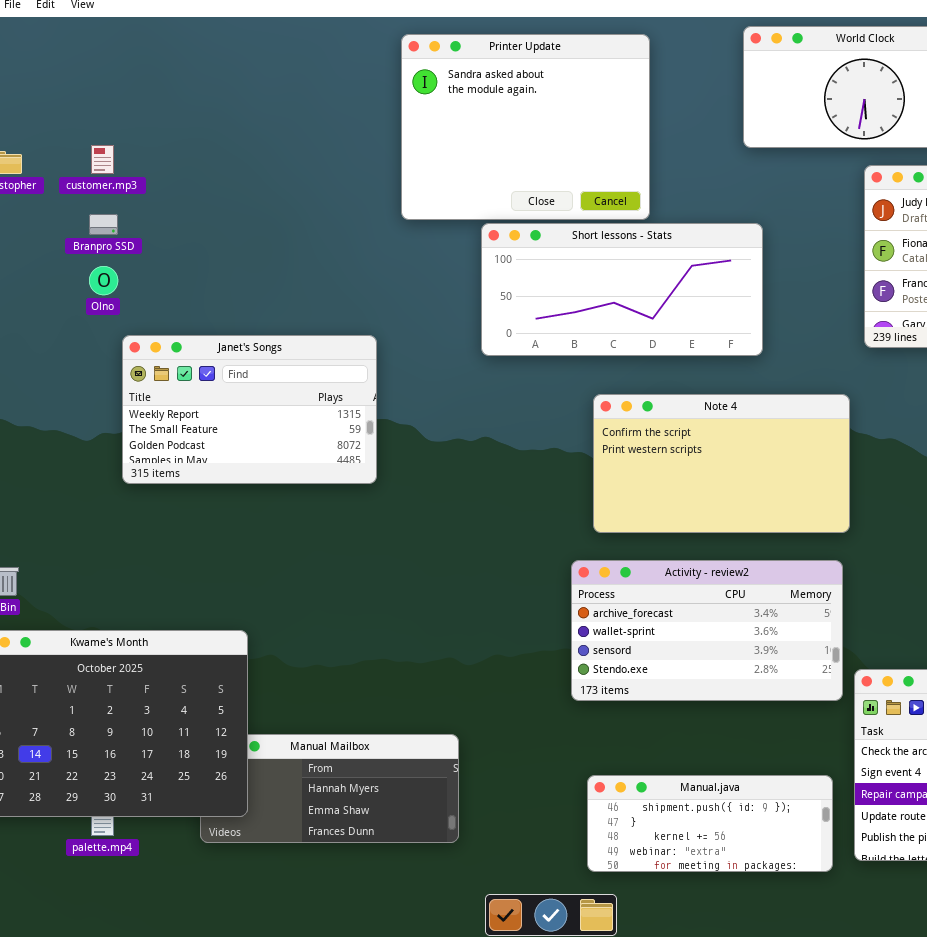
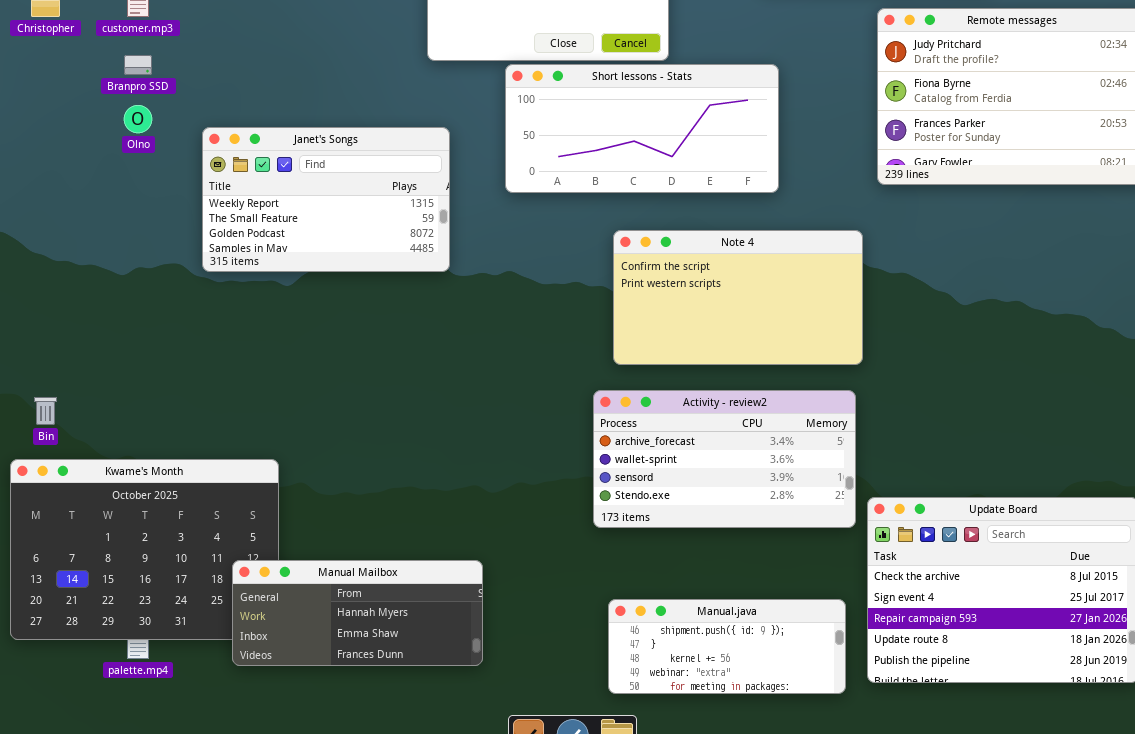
Janet's Songs: [122,335,377,484] -> [202,127,450,272], moved
Manual Mailbox: [200,734,459,843] -> [232,560,483,666], raised

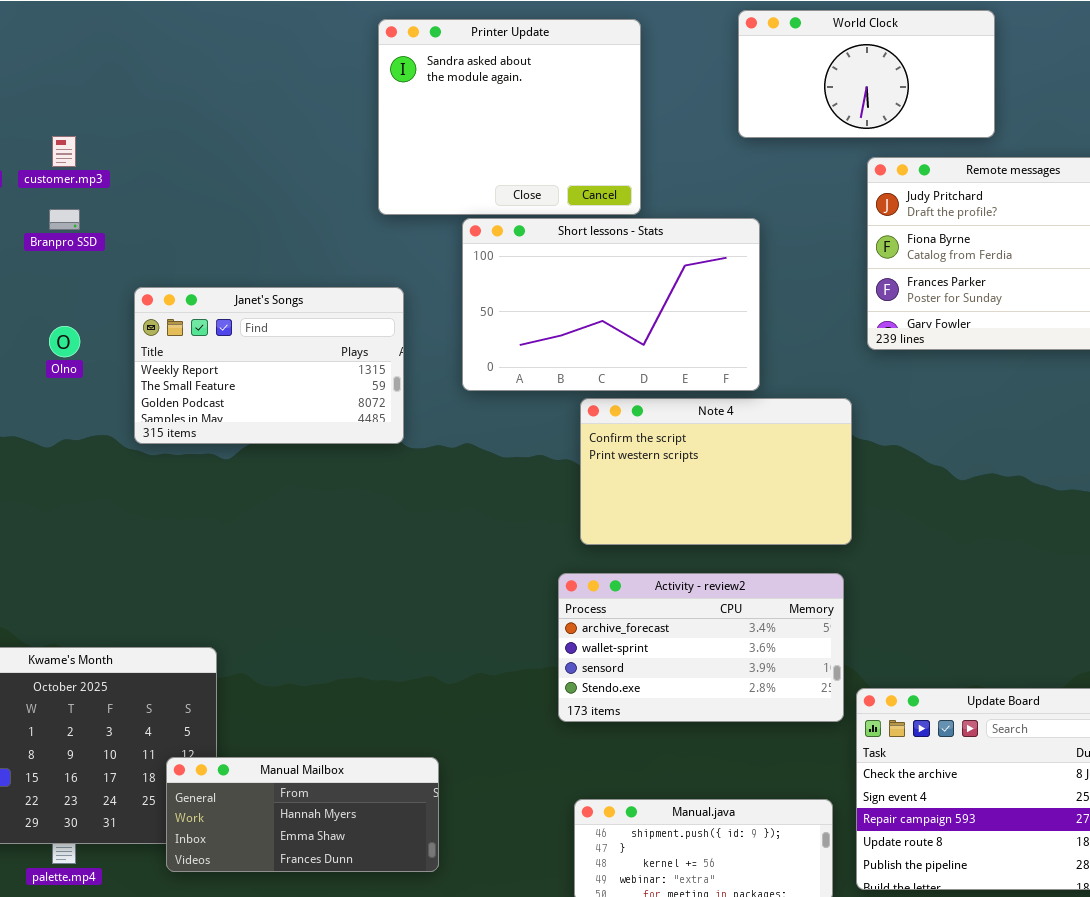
Short lessons - Stats: [505,64,779,193] -> [462,218,760,391], resized
Olno: [124,105,152,133] -> [49,326,80,357], moved

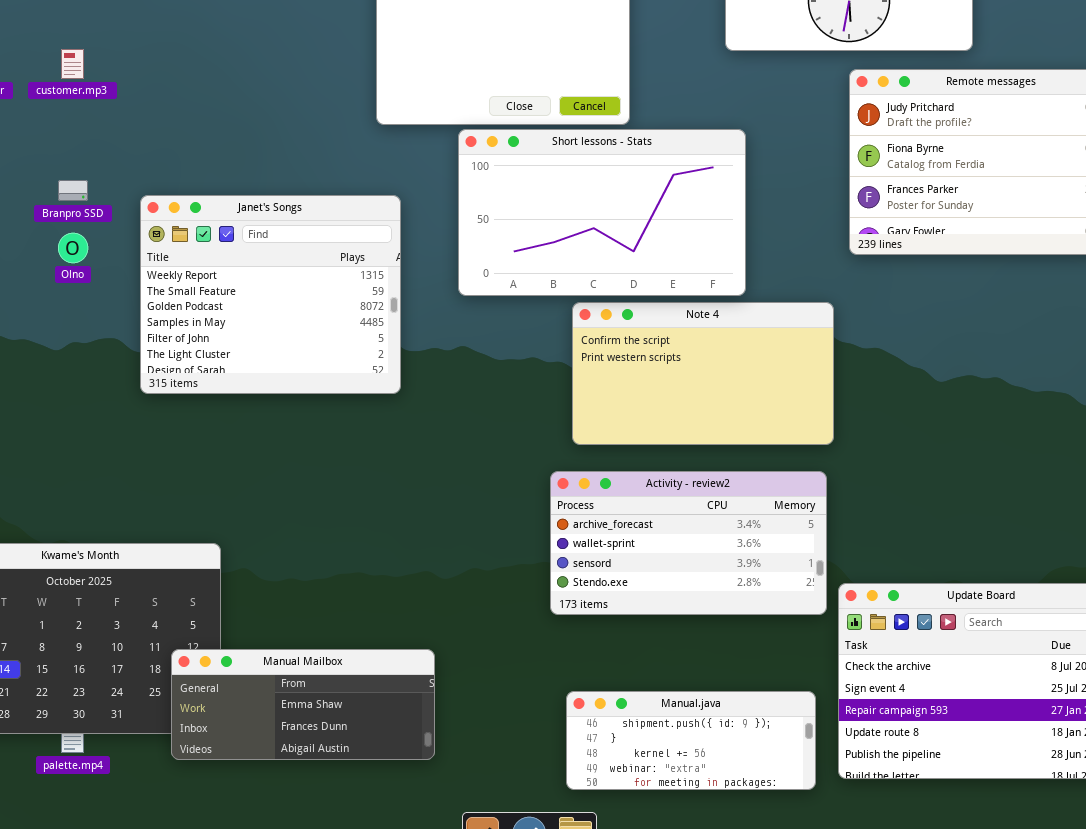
Branpro SSD: [49,209,80,230] -> [58,180,88,201], moved
Janet's Songs: [134,287,404,444] -> [140,195,401,394], resized
Manual Mailbox: [166,757,439,872] -> [171,649,435,760], scrolled down 1 row

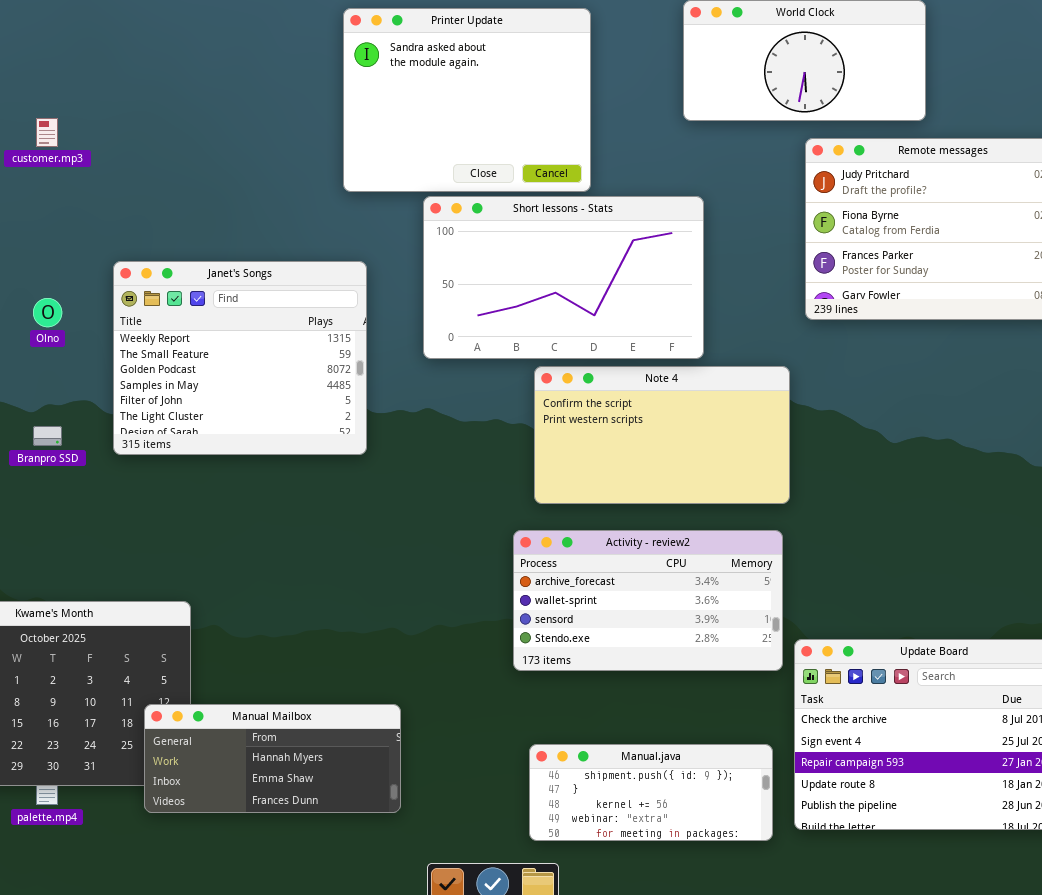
Branpro SSD: [58,180,88,201] -> [33,426,62,446], moved
Manual Mailbox: [171,649,435,760] -> [144,704,401,813], scrolled up 1 row

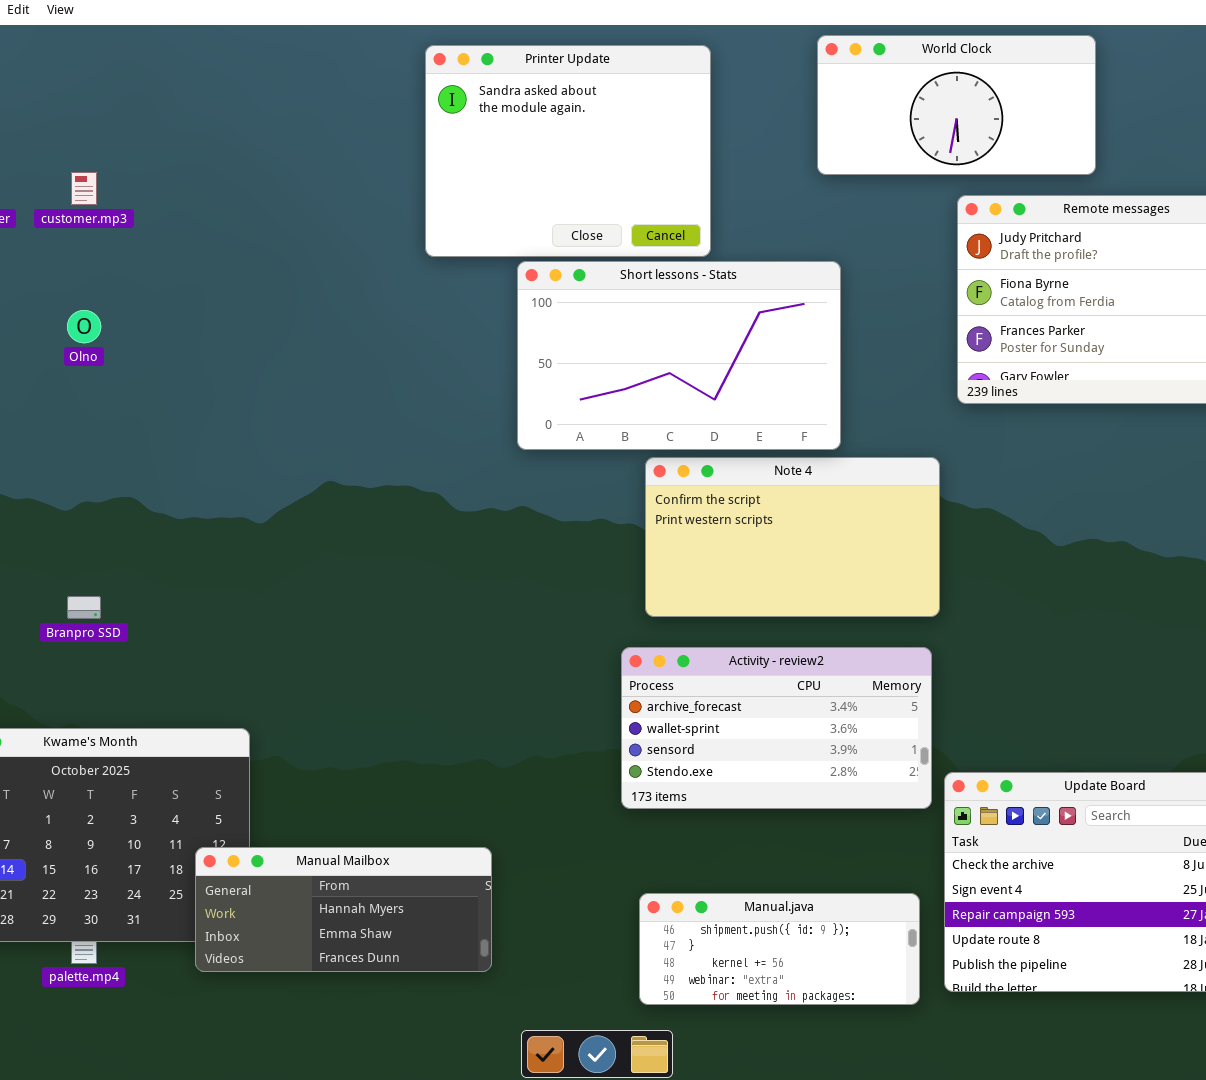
Janet's Songs: [113,261,367,455] -> none, closed
Olno: [33,298,62,327] -> [67,310,101,343], moved
Branpro SSD: [33,426,62,446] -> [67,596,101,619], moved

